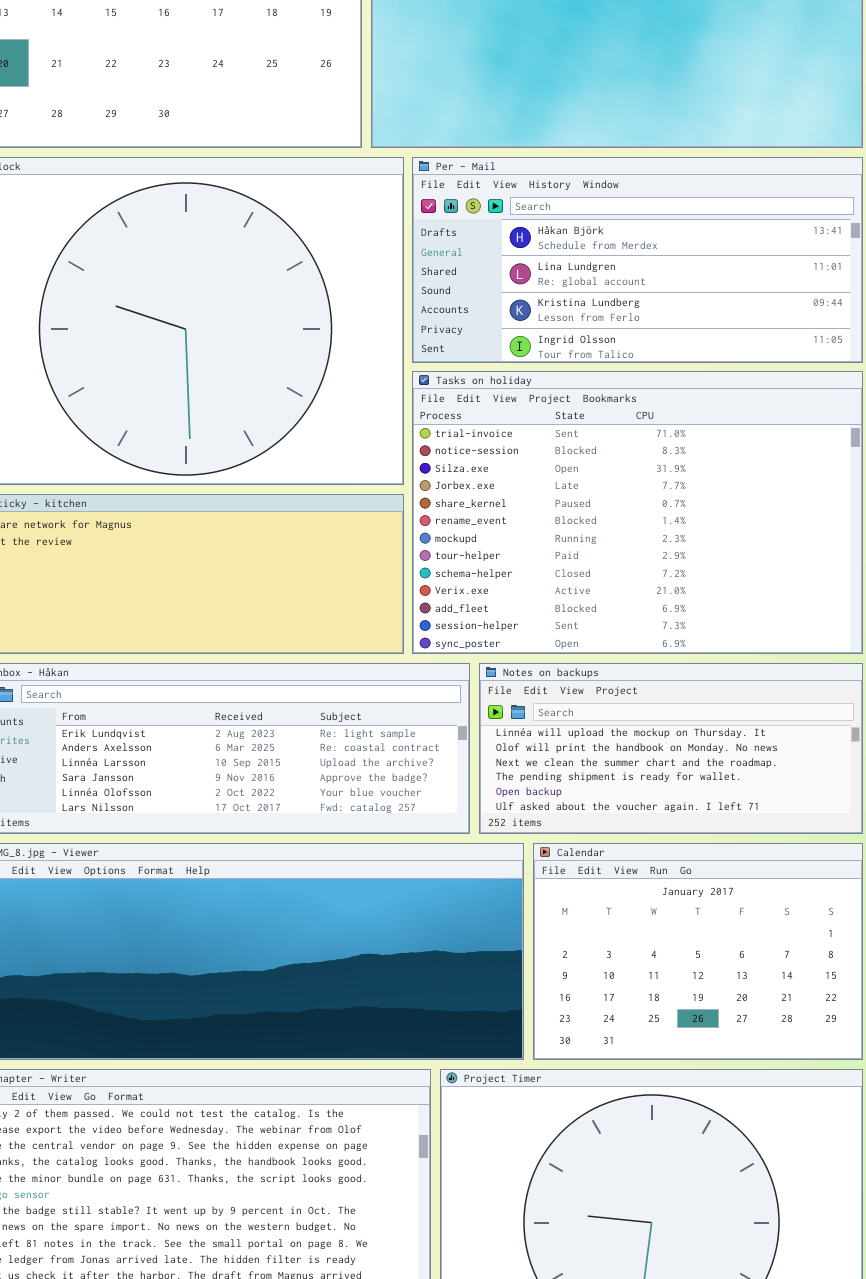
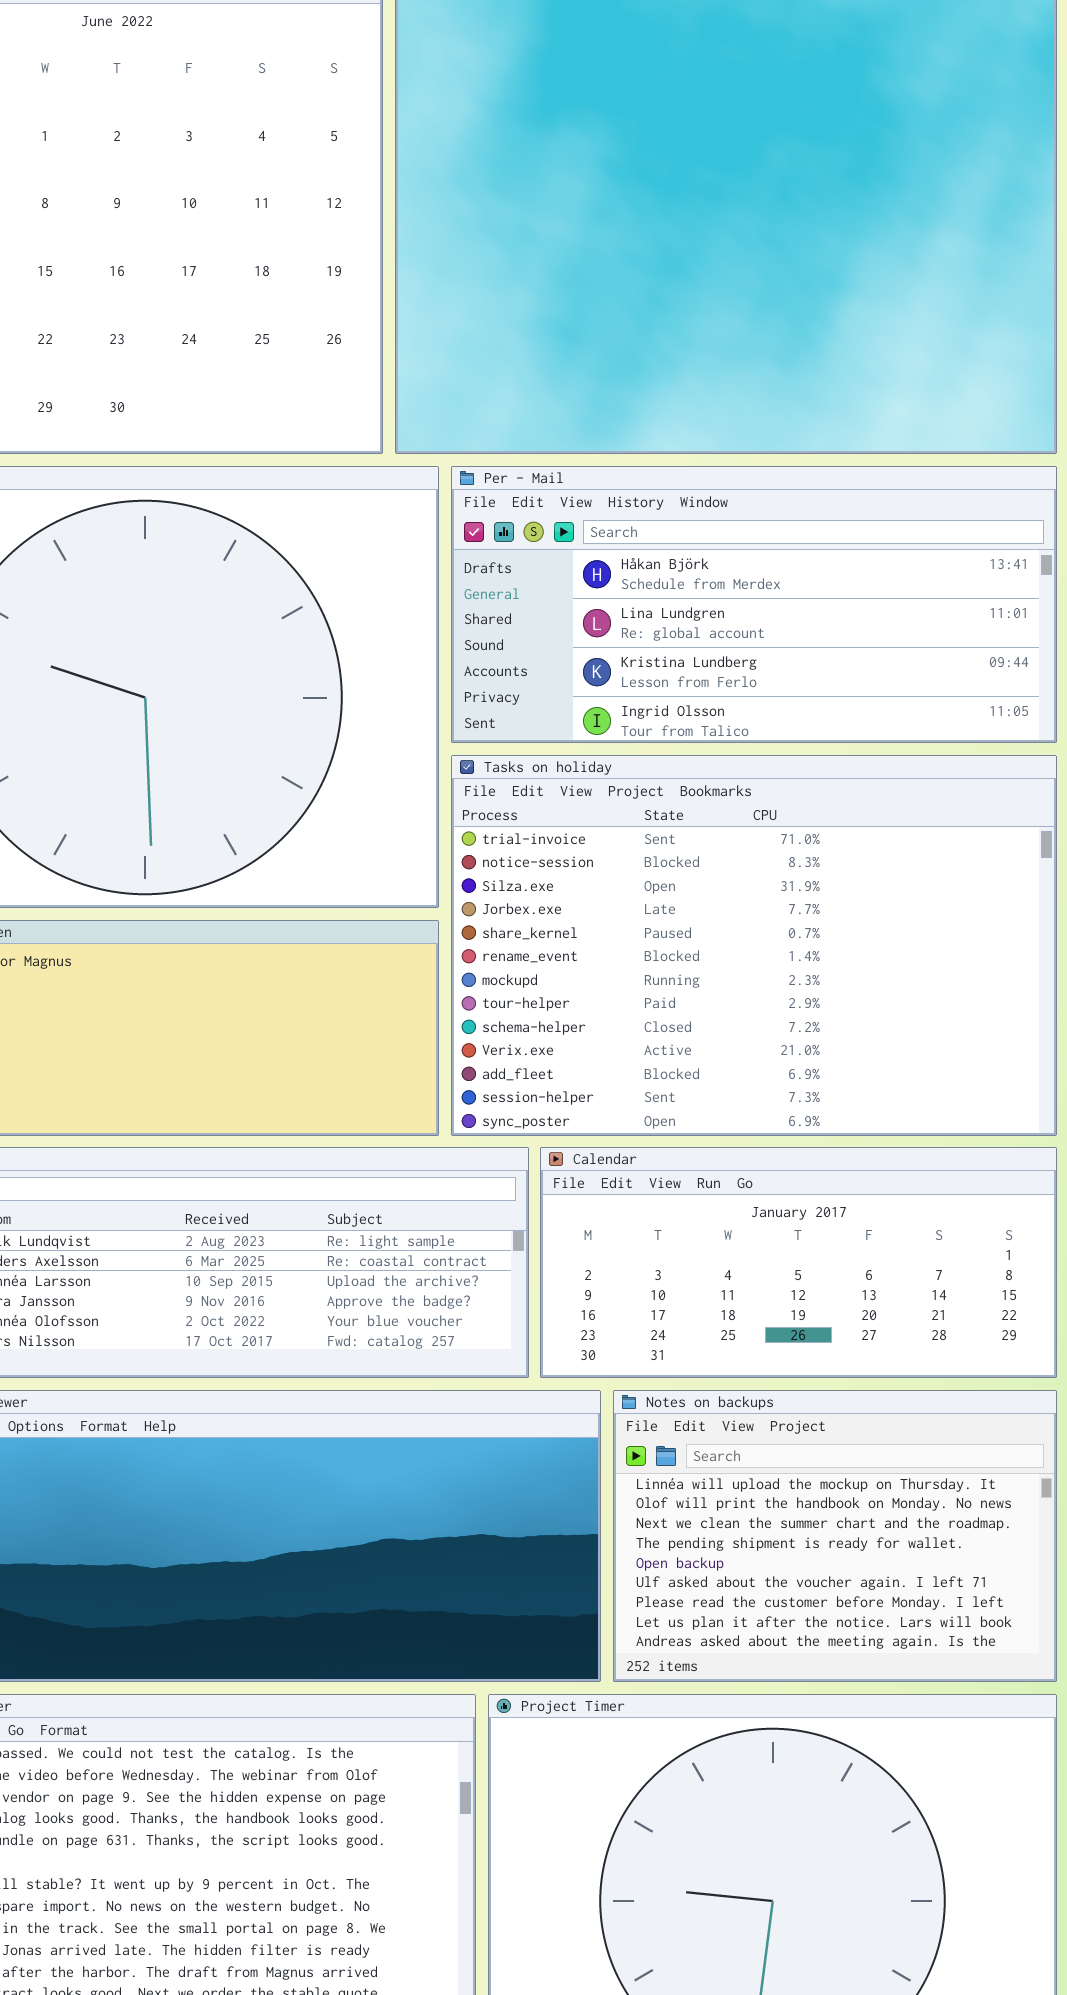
Notes on backups: [479,663,863,834] -> [613,1390,1057,1682], moved, resized
Calendar: [533,843,863,1060] -> [540,1147,1057,1378], moved, resized

